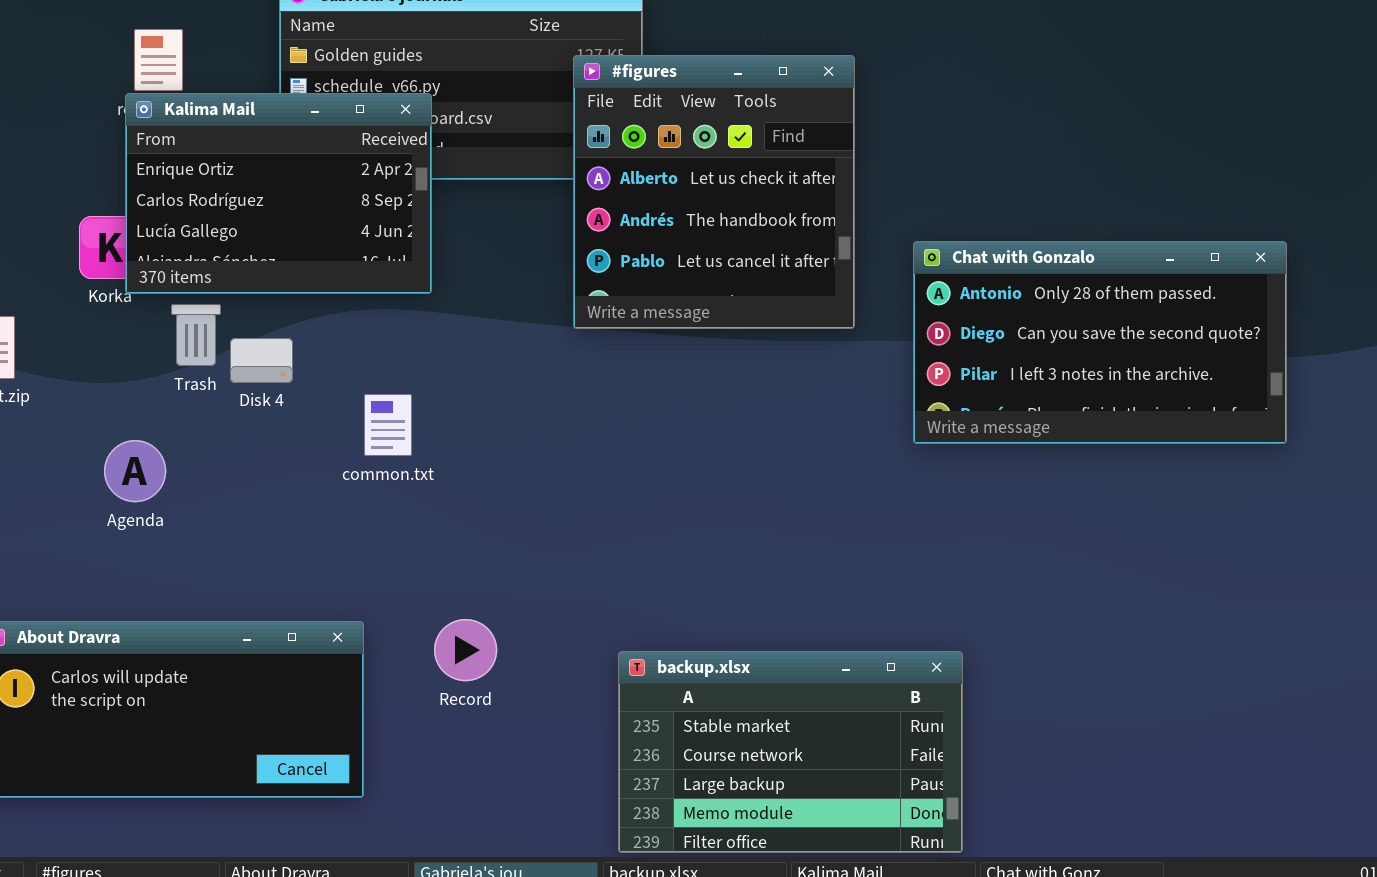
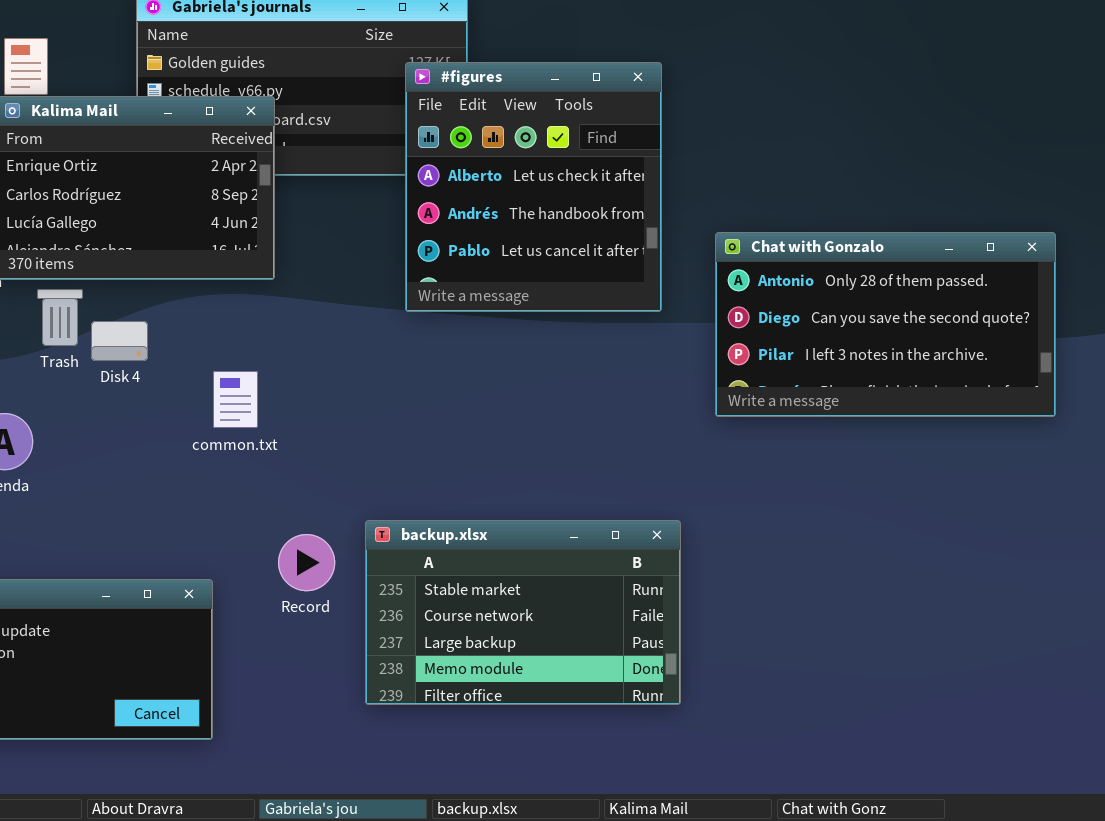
Record: [434,619,497,681] -> [278,534,335,591], moved
backup.xlsx: [618,651,963,853] -> [365,520,681,705], moved

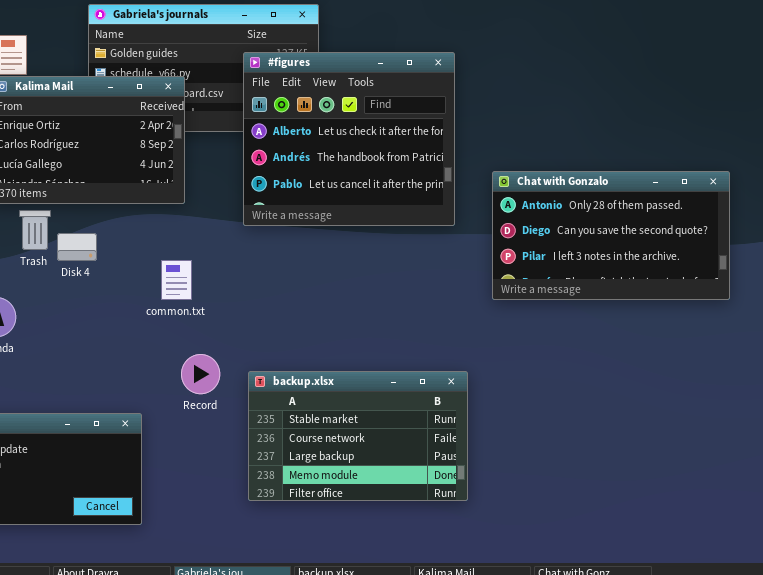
#figures: [405,62,662,312] -> [243,52,455,226], resized
common.txt: [213,371,258,428] -> [161,260,192,300], moved
Record: [278,534,335,591] -> [181,354,220,394], moved

